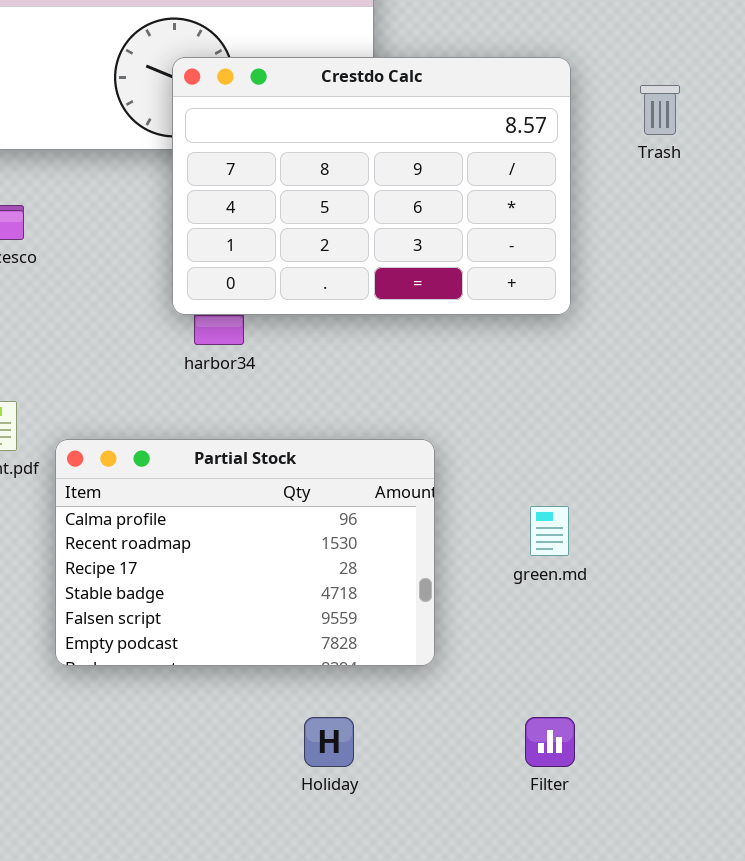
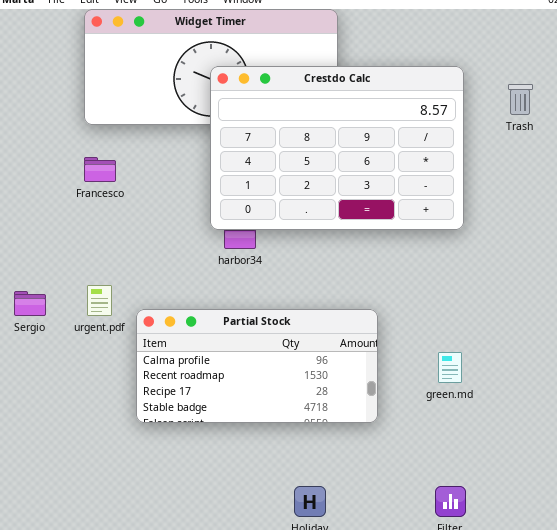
Partial Stock: [55,439,435,666] -> [136,309,378,423], resized

